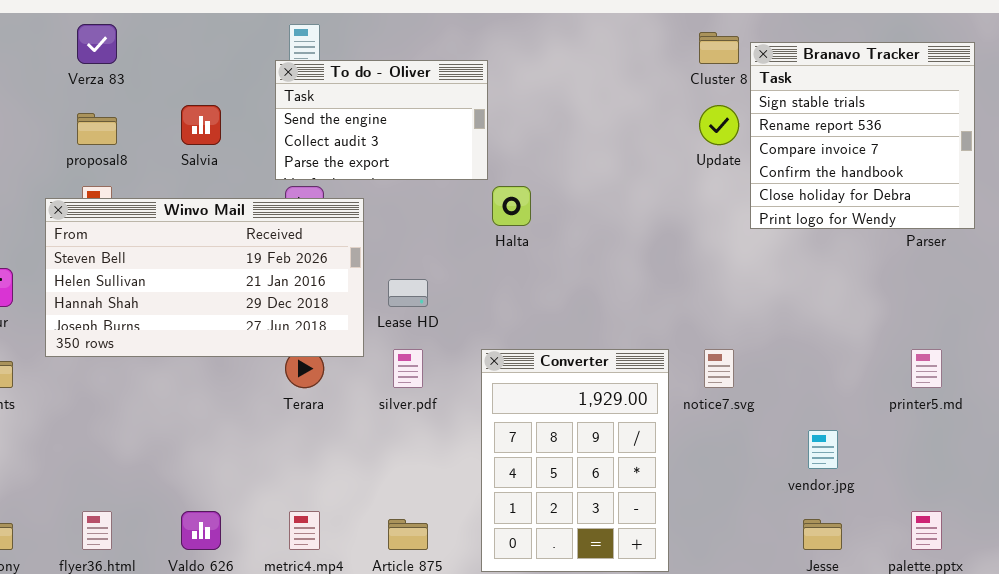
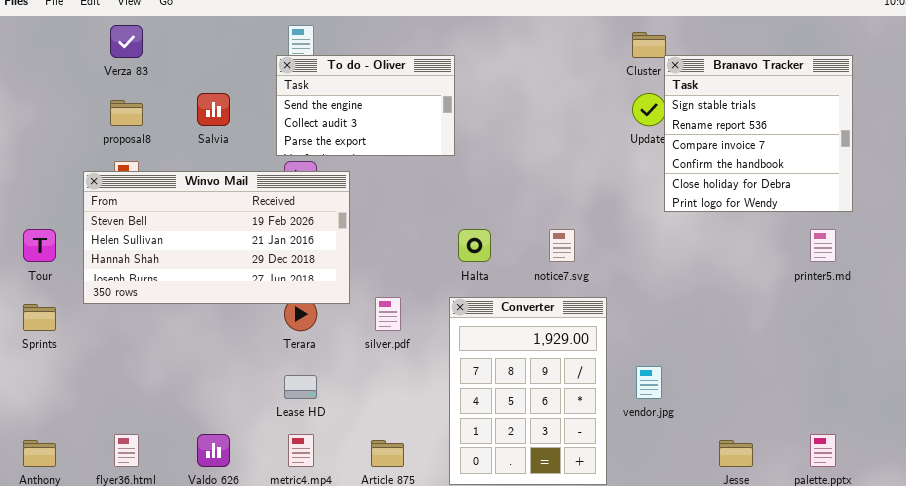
Branavo Tracker: [750,42,975,229] -> [664,55,853,212], moved
Halta: [492,186,531,226] -> [458,229,491,262], moved
Lease HD: [388,279,428,307] -> [284,375,317,399], moved
notice7.svg: [704,349,734,388] -> [549,229,575,262], moved
printer5.md: [911,349,942,388] -> [810,229,836,262], moved
vendor.jpg: [808,430,838,469] -> [636,366,662,399], moved

